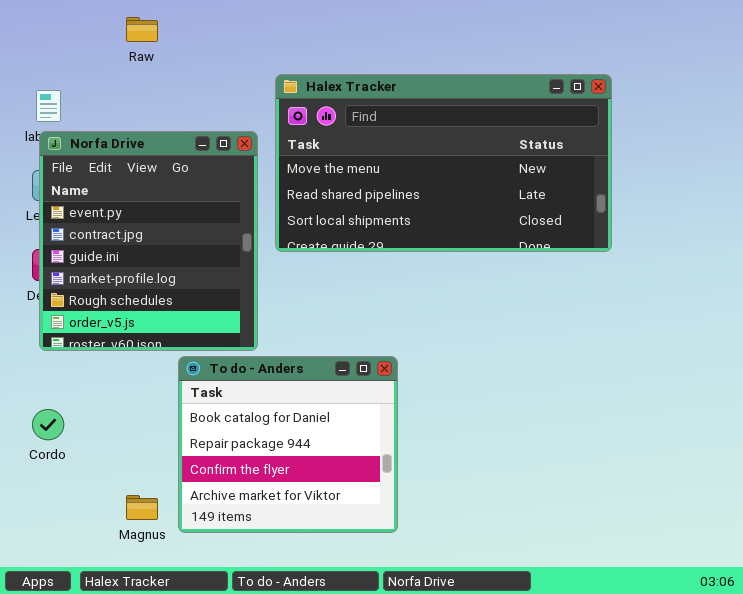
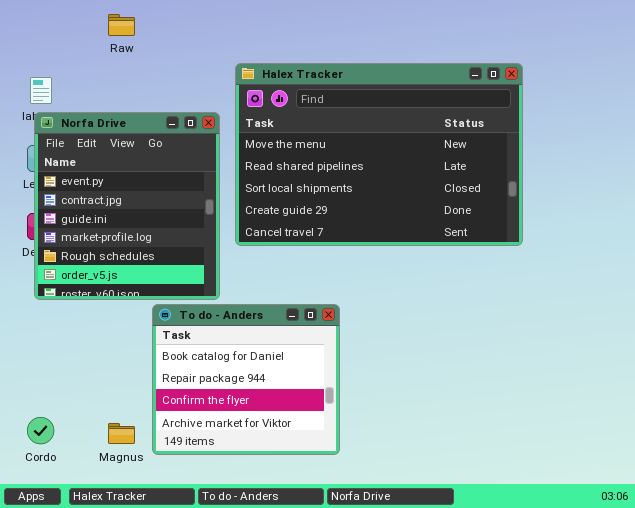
Halex Tracker: [275,74,612,252] -> [235,63,523,246], resized
Cordo: [32,409,64,440] -> [27,417,54,444], moved

